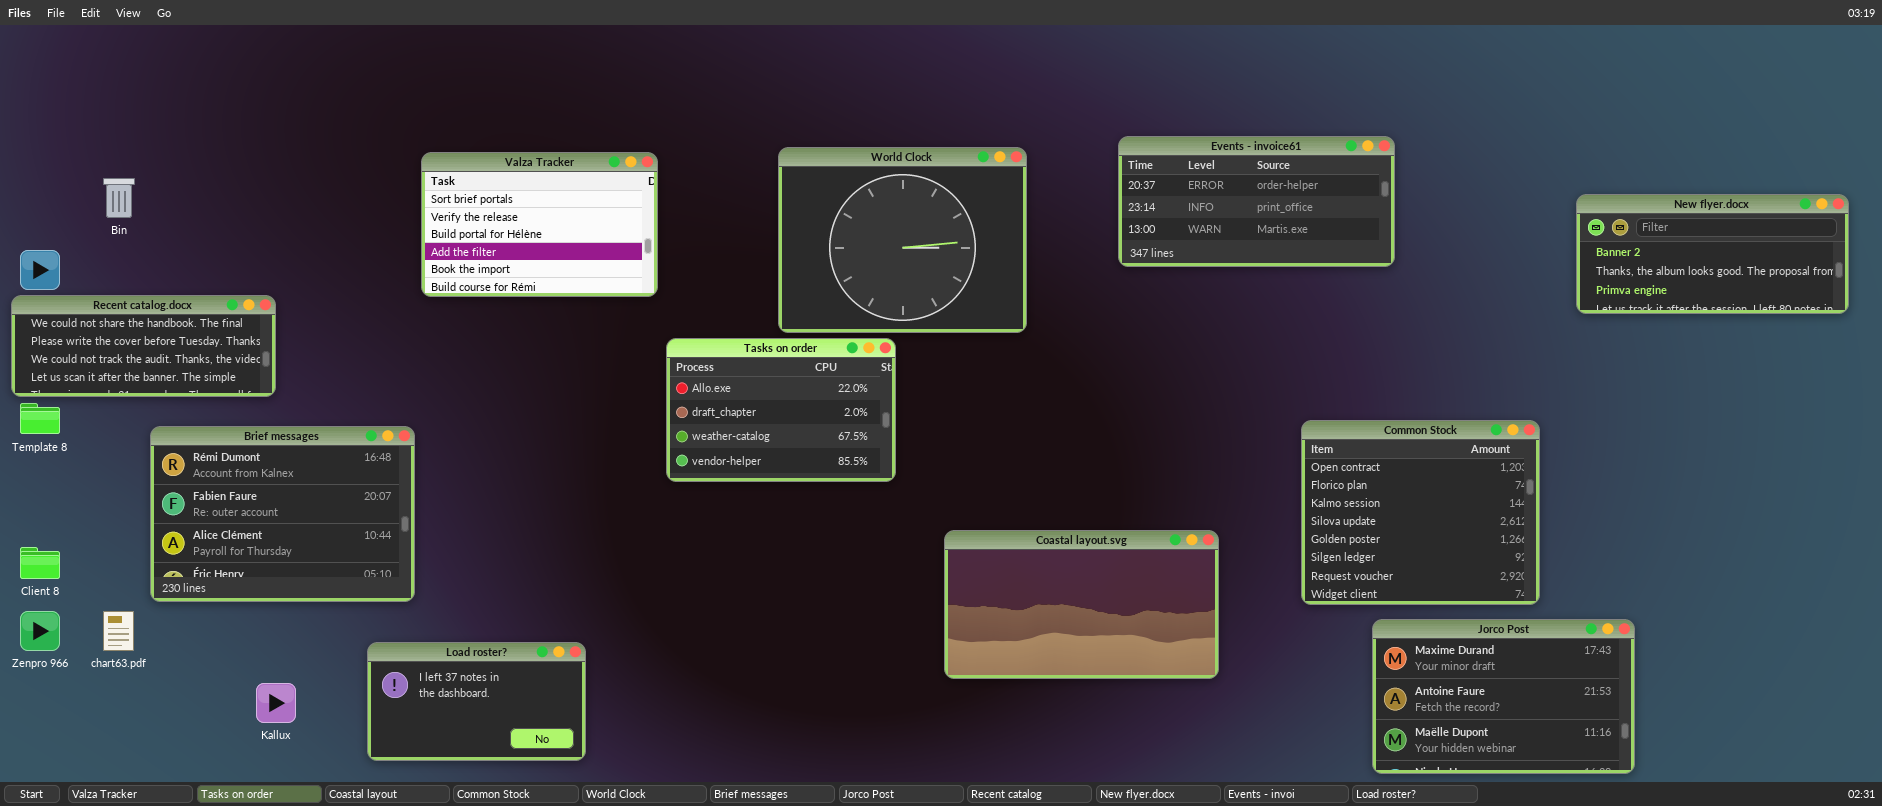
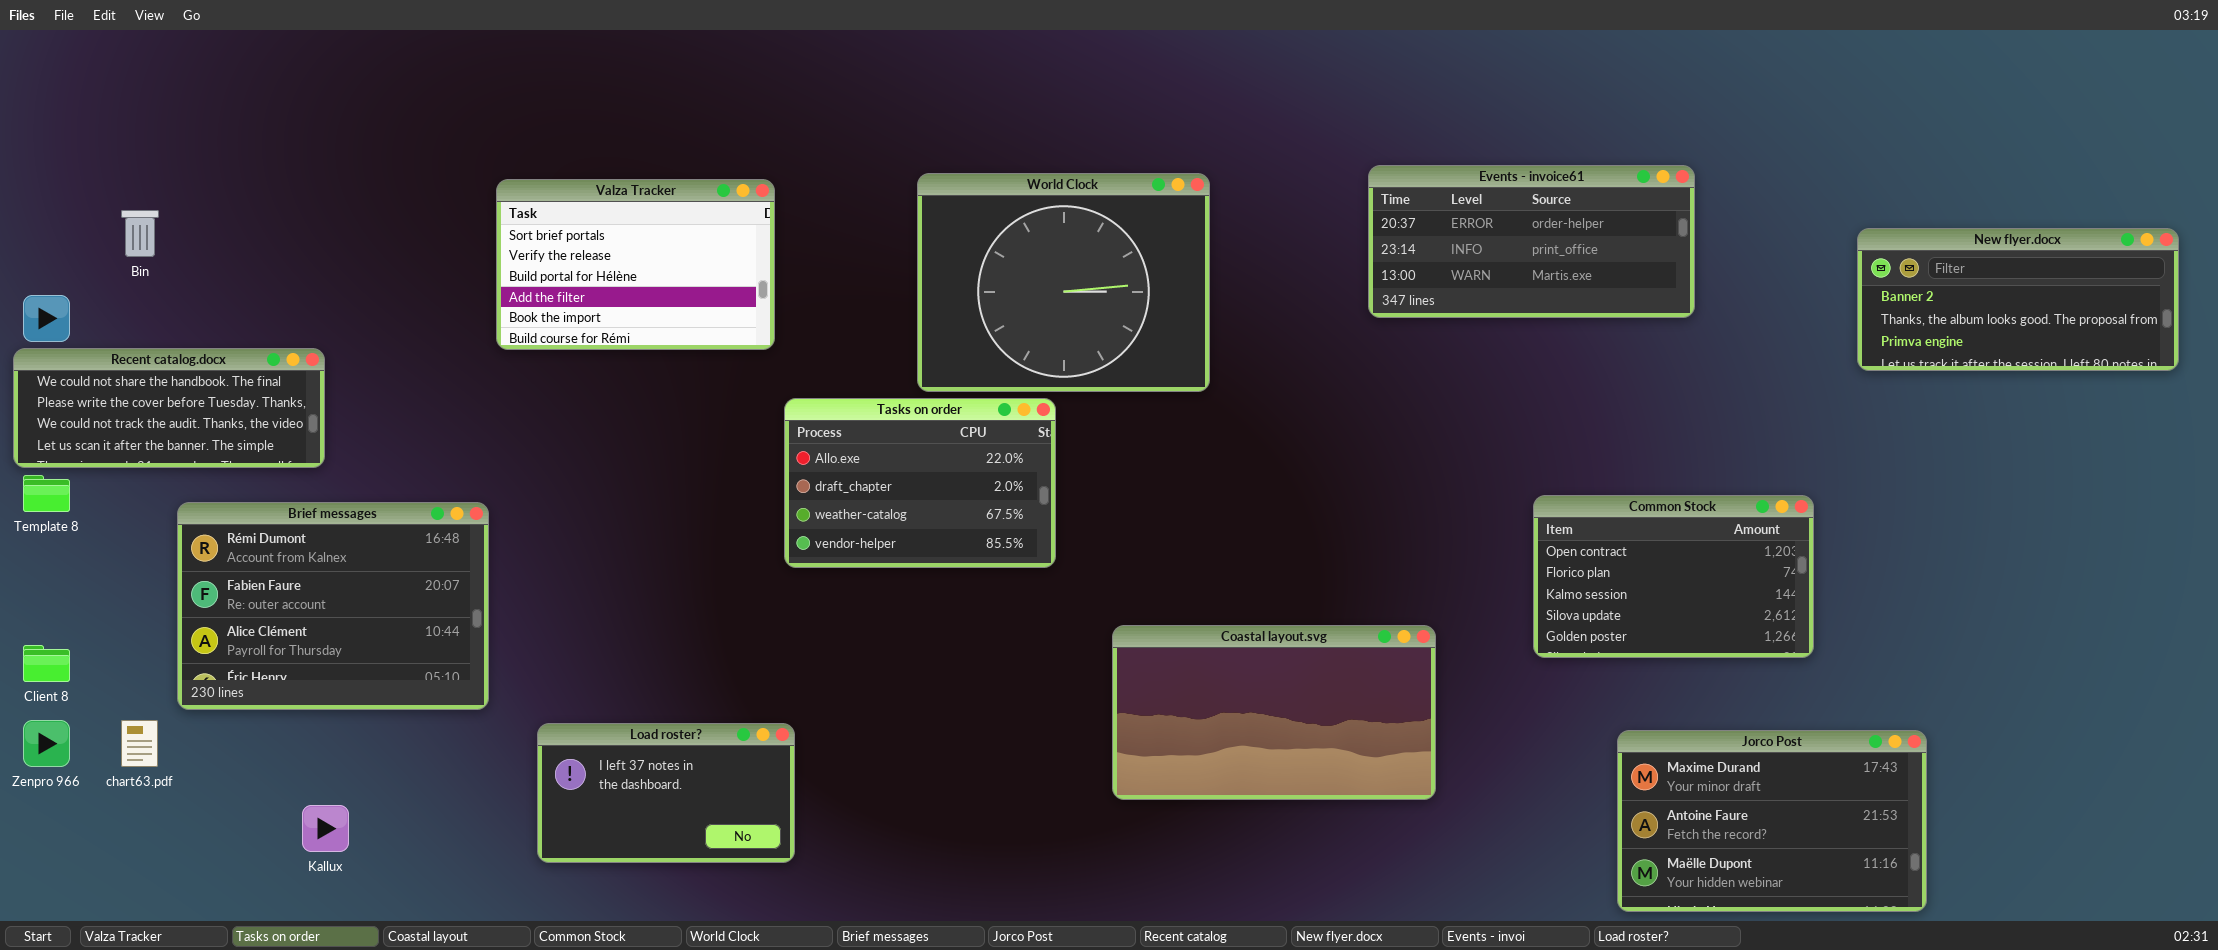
Events - invoice61: [1118,136,1395,267] -> [1368,165,1695,318], moved
Common Stock: [1301,420,1540,605] -> [1533,495,1814,658], resized
Load roster?: [367,642,586,761] -> [537,723,795,863], moved

